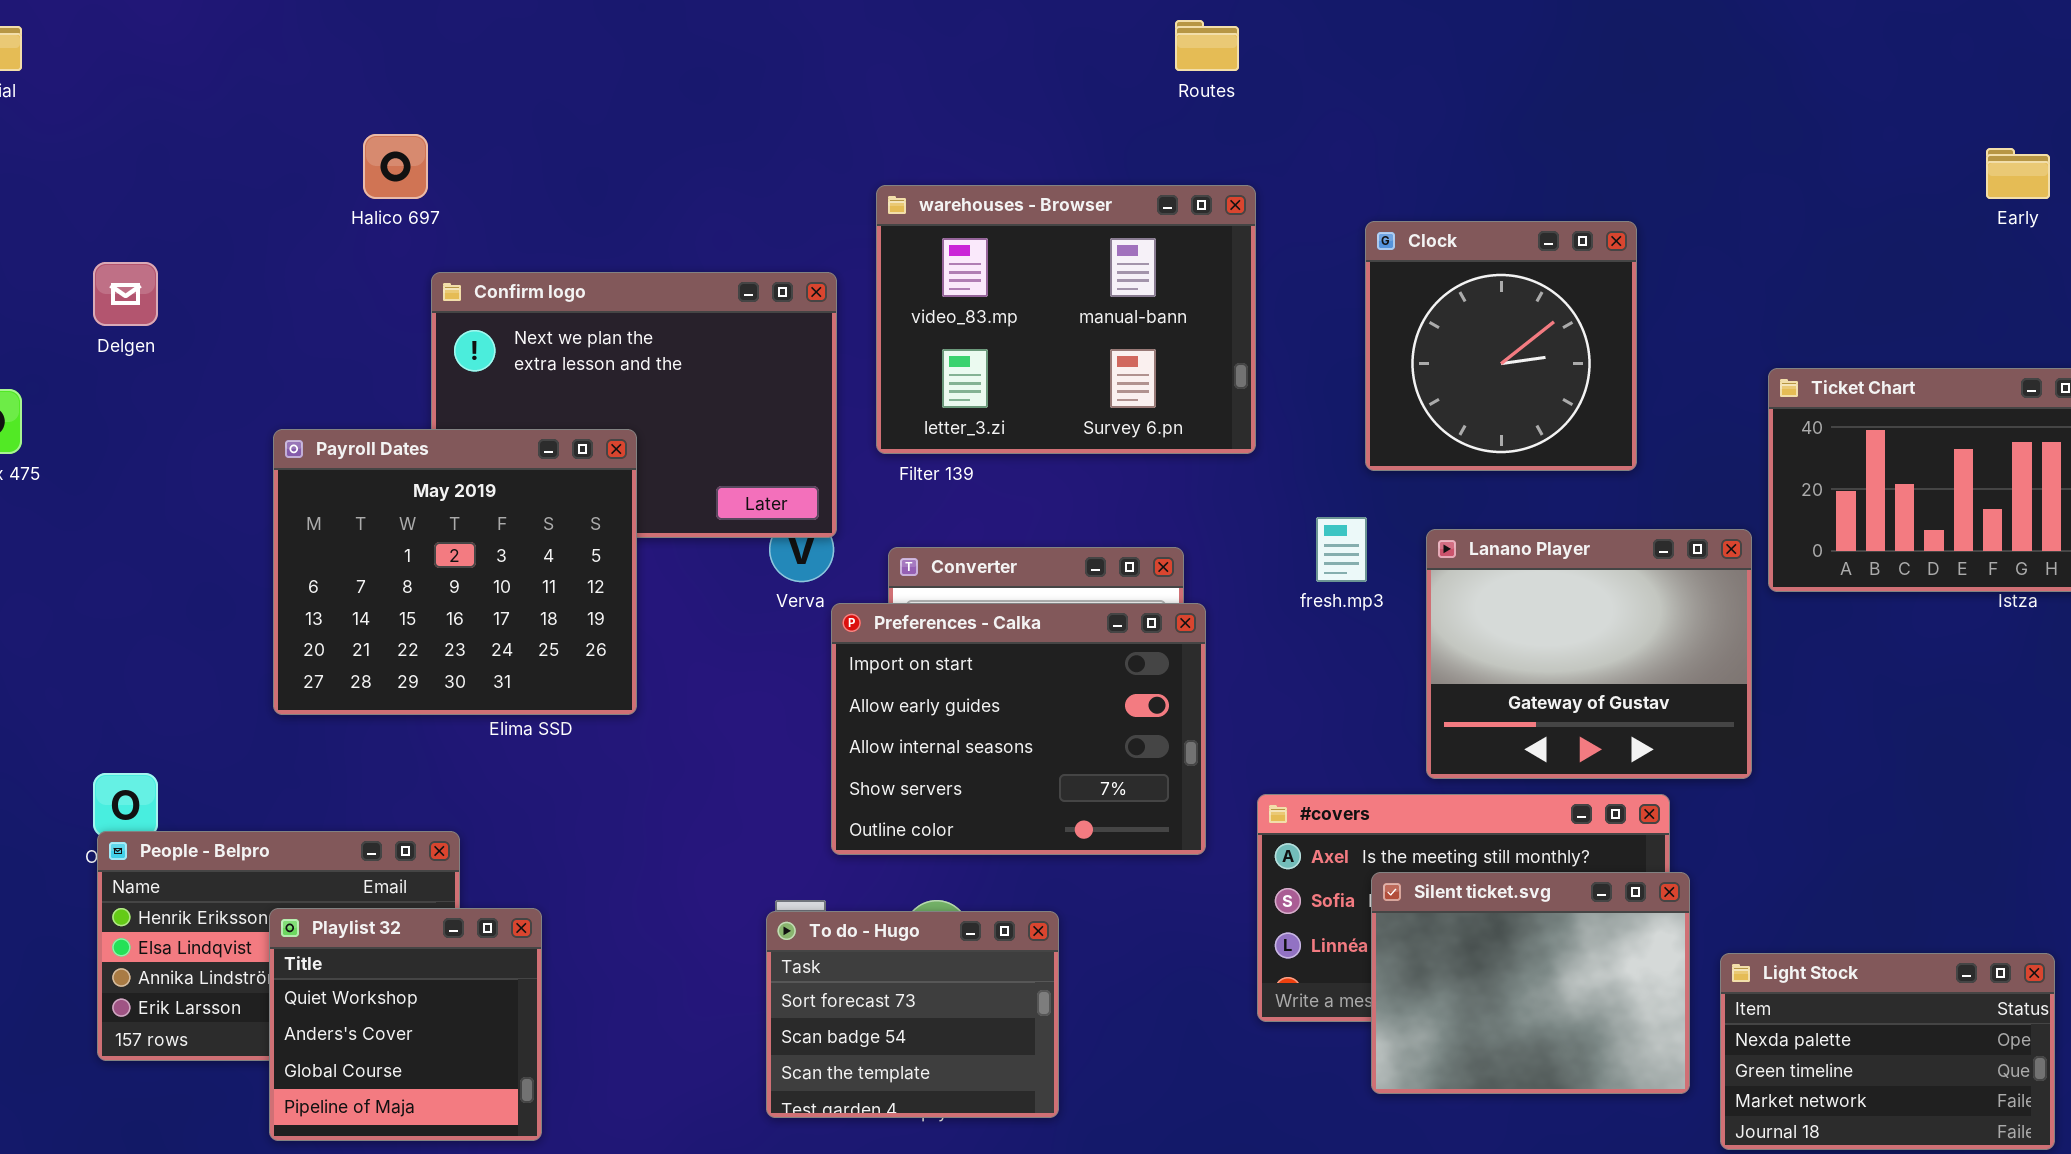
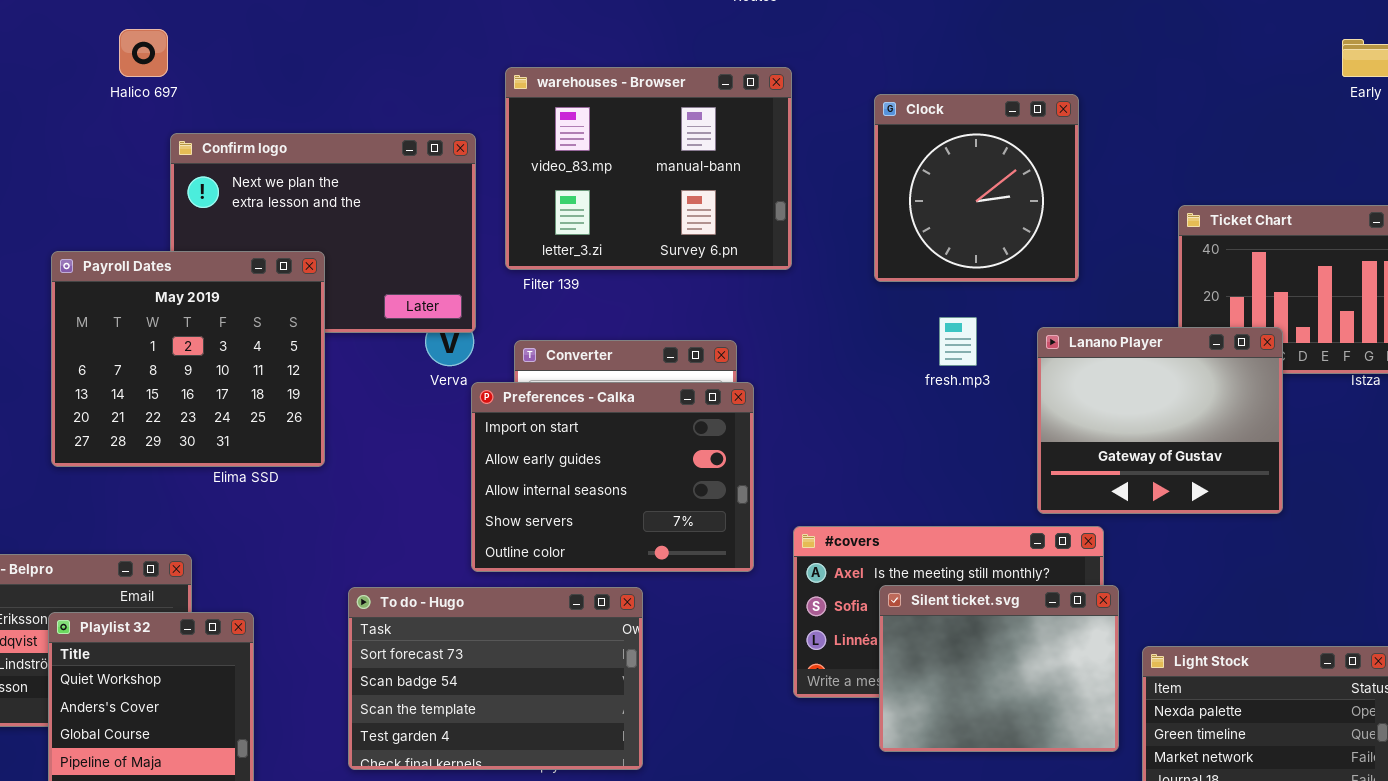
fresh.mp3: [1316,517,1367,582] -> [939,317,977,366], moved
Lanano Player: [1426,529,1752,779] -> [1037,327,1283,514], moved
To do - Hugo: [766,911,1059,1118] -> [348,587,643,770], resized

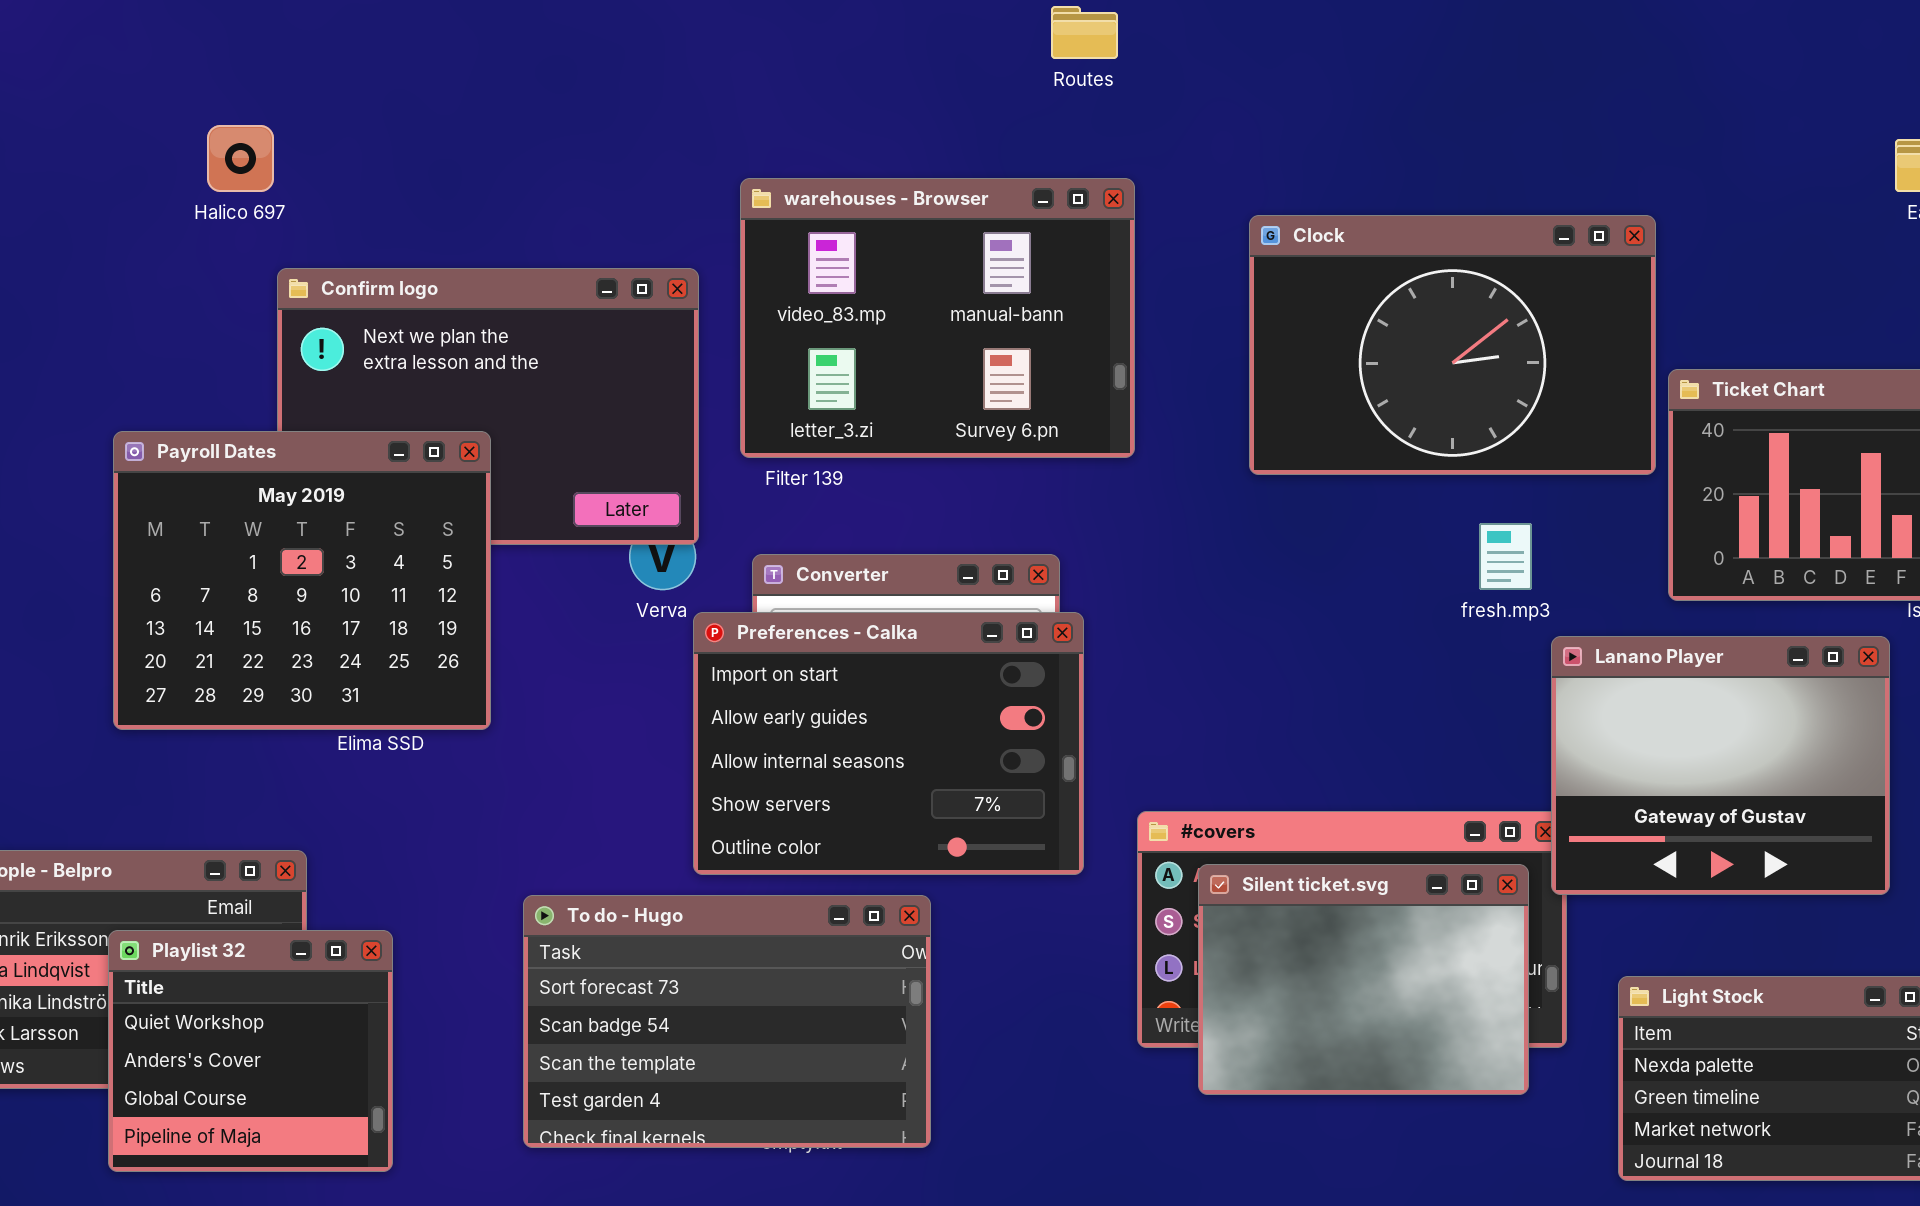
Clock: [874,94,1079,282] -> [1249,215,1656,475], resized
fresh.mp3: [939,317,977,366] -> [1479,523,1532,590], moved
Lanano Player: [1037,327,1283,514] -> [1551,636,1890,895], moved
Silent ticket.svg: [879,585,1119,752] -> [1198,864,1529,1095], moved

